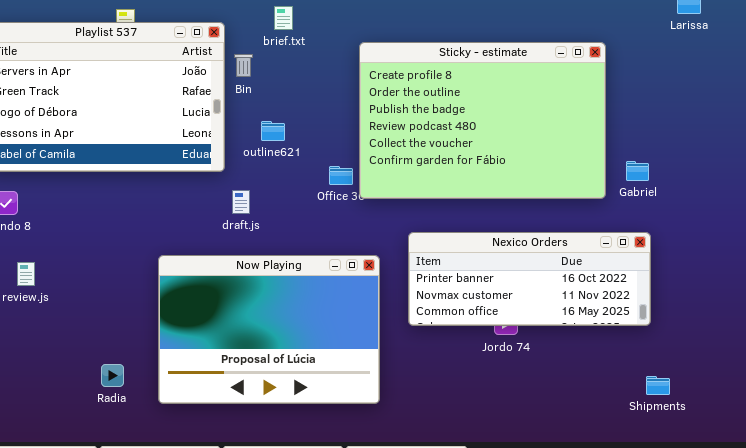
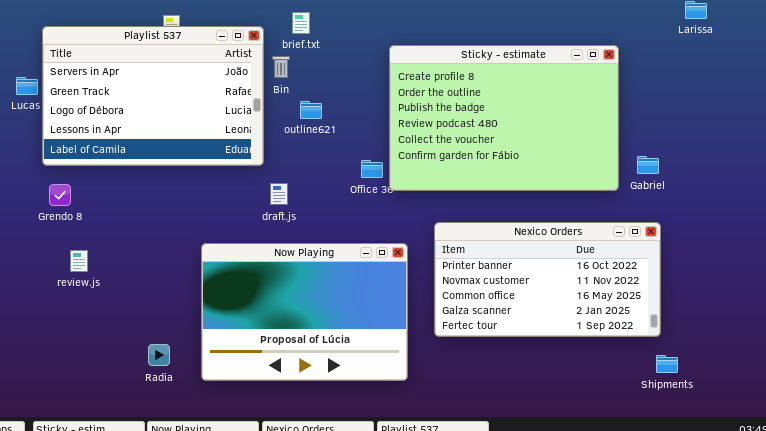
brief.txt: [274,6,293,30] -> [292,12,310,34], moved
outline621: [261,121,285,141] -> [300,101,322,119], moved
Nexico Orders: [408,232,651,326] -> [434,222,661,337], resized

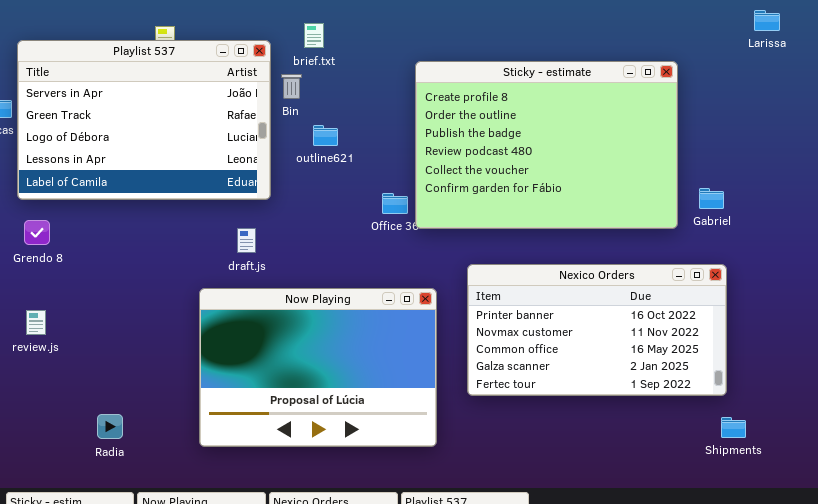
draft.js: [270,183,288,205] -> [237,228,256,253], moved
review.js: [70,250,88,272] -> [26,310,46,335], moved
Radia: [148,344,170,366] -> [97,414,123,439], moved

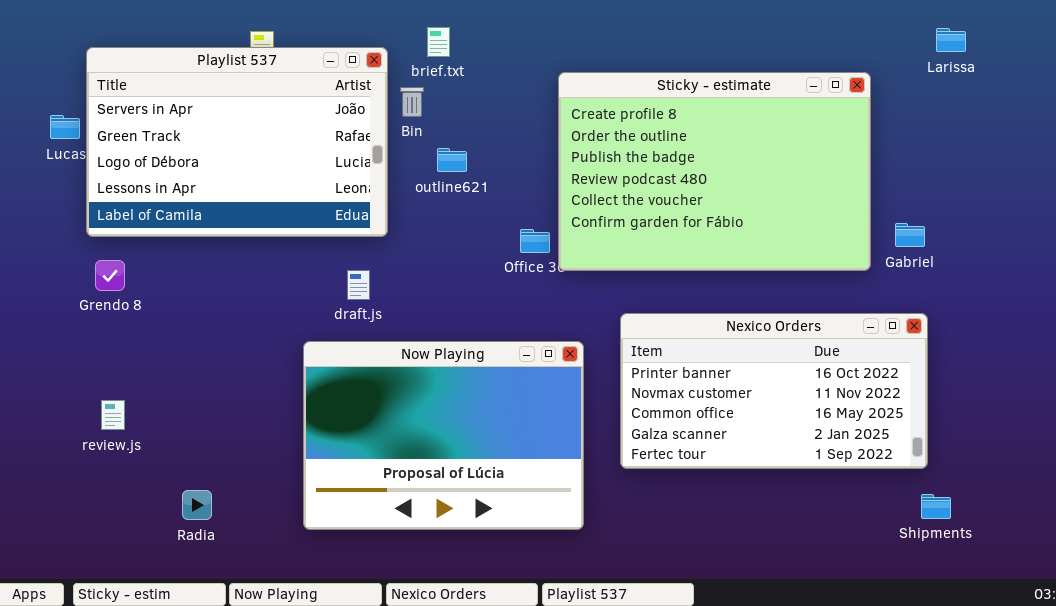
Larissa: [754,10,780,31] -> [936,28,966,52], moved
review.js: [26,310,46,335] -> [101,400,125,430], moved

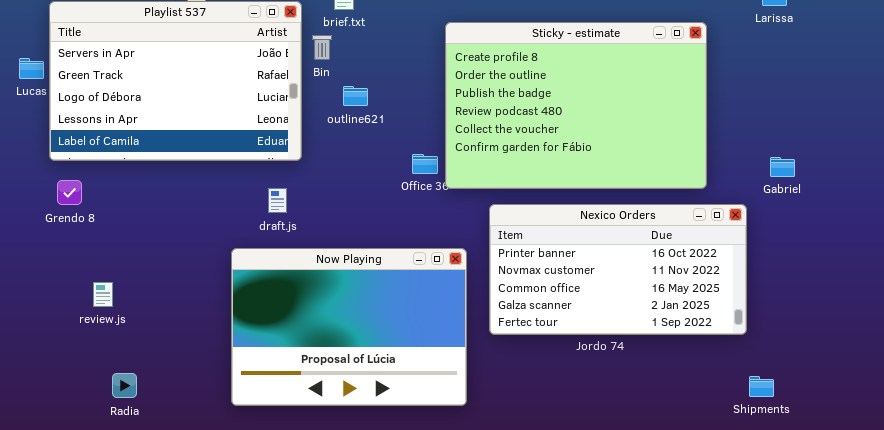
Gabriel: [895,223,925,247] -> [770,157,795,177], moved
Nexico Orders: [620,313,928,469] -> [489,204,747,335], moved
review.js: [101,400,125,430] -> [93,282,113,307], moved
Radia: [182,490,212,520] -> [112,373,137,398], moved

